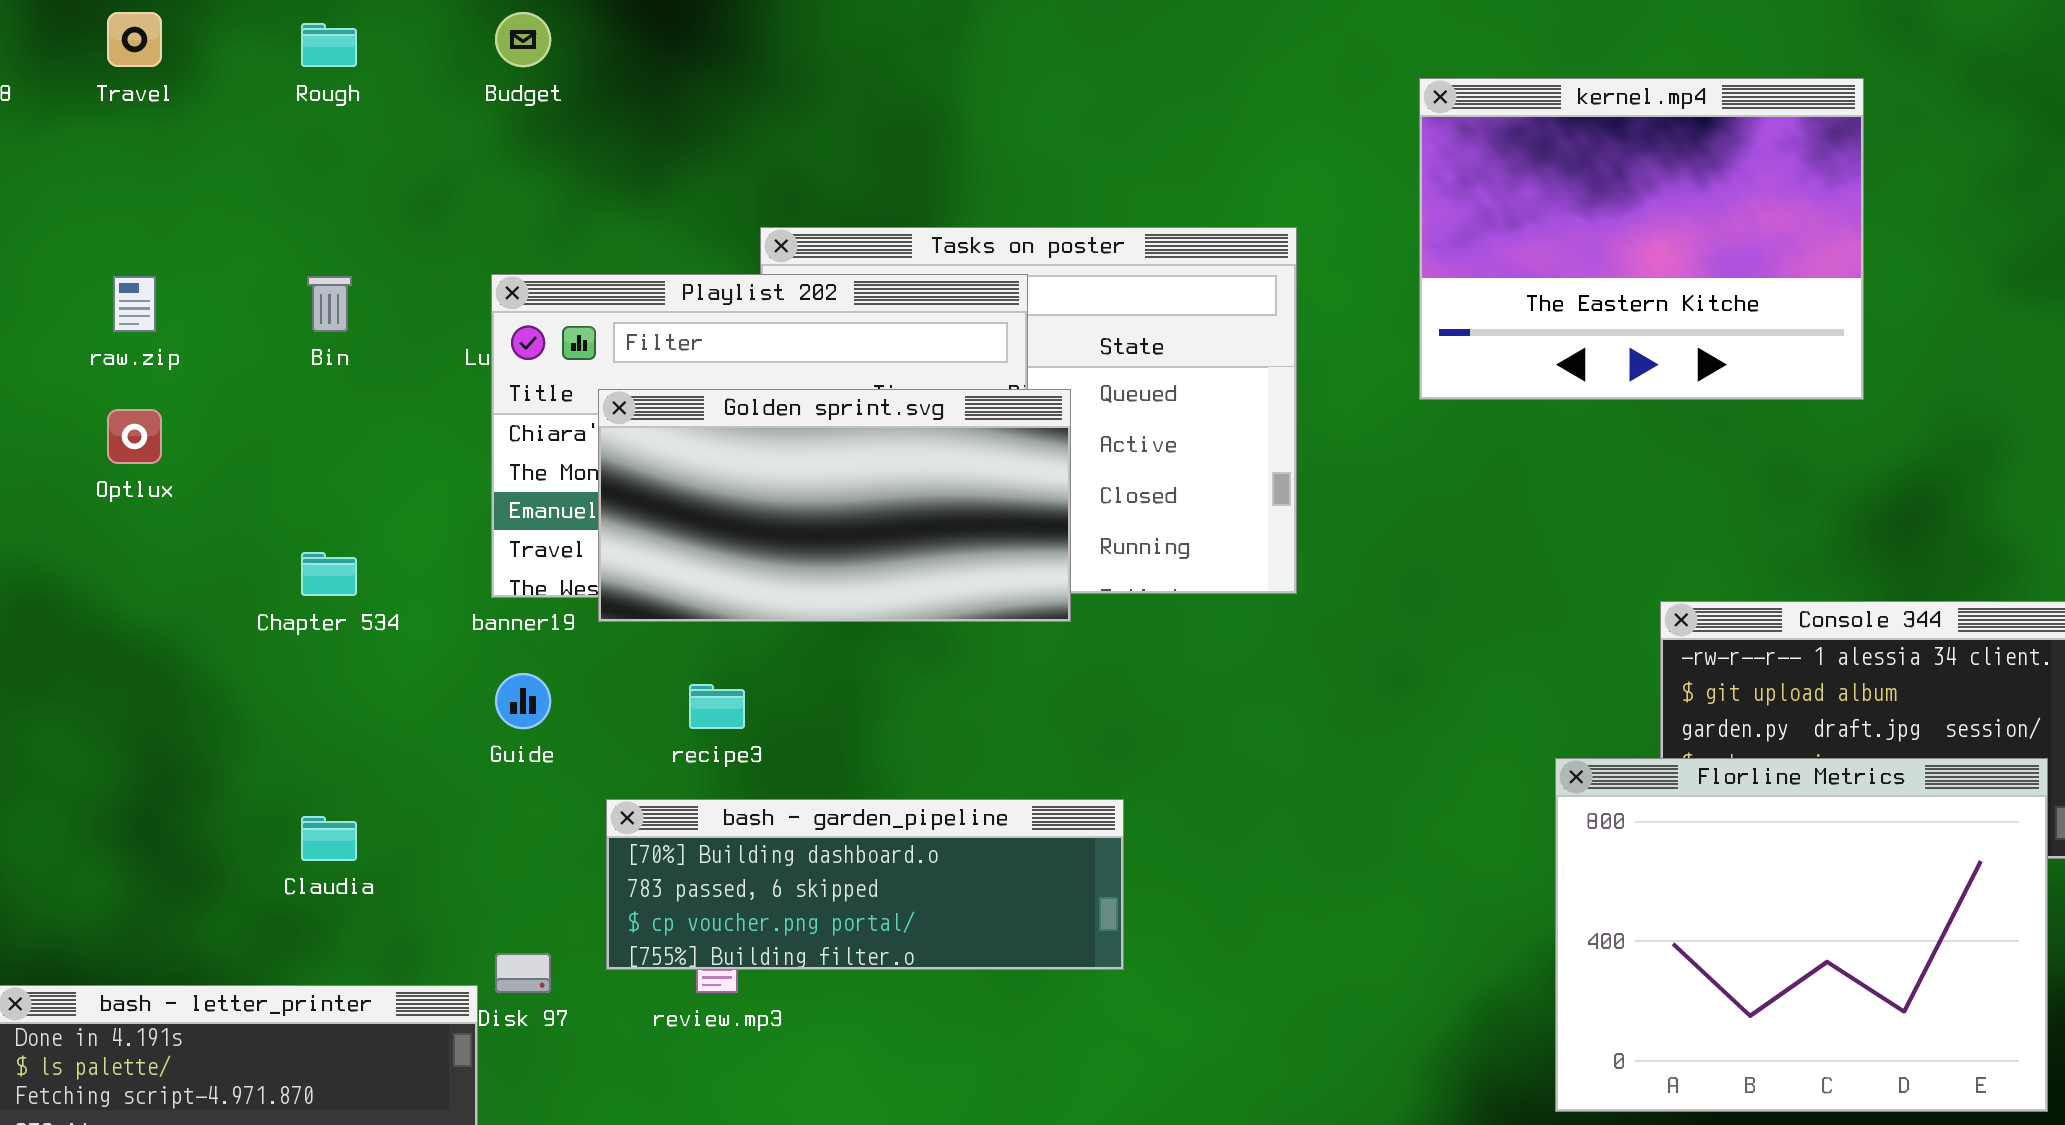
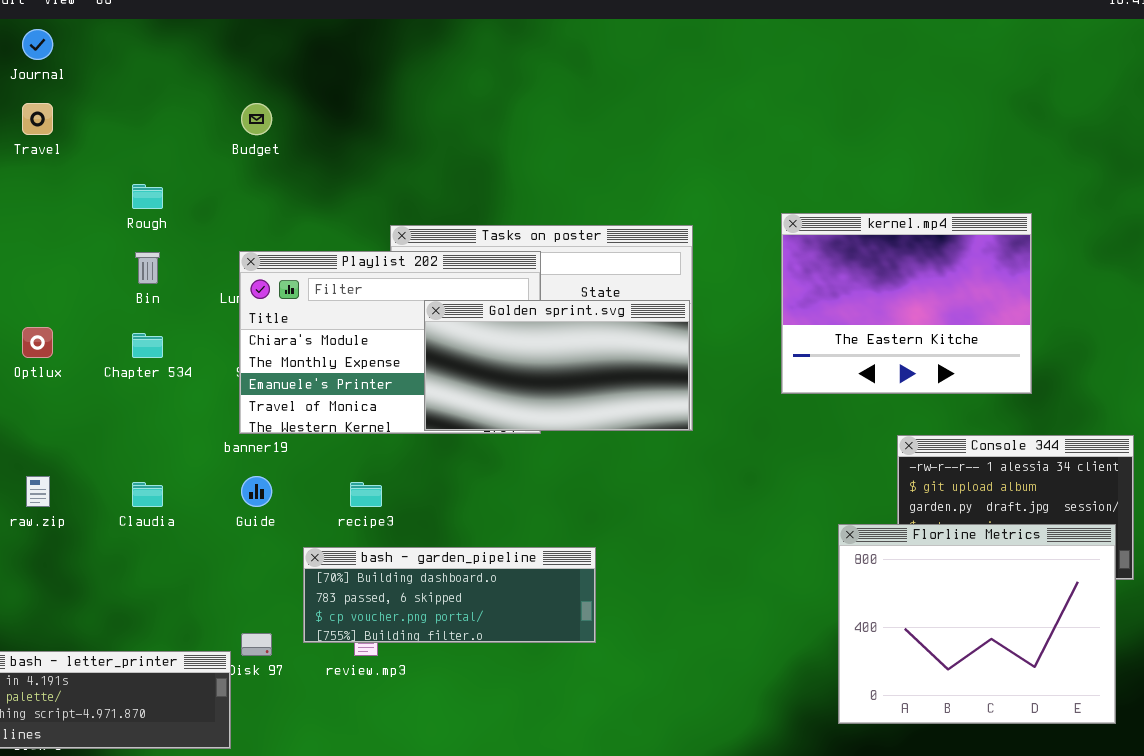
Rough: [301,23,357,67] -> [132,184,163,209], moved
kernel.mp4: [1419,78,1864,400] -> [781,213,1032,394], moved
raw.zip: [113,276,156,332] -> [26,476,50,507], moved
Golden sprint.svg: [598,389,1071,622] -> [424,300,690,431], moved
Chapter 534: [301,552,357,596] -> [132,333,163,358], moved
Claudia: [301,816,357,861] -> [132,482,163,507], moved

